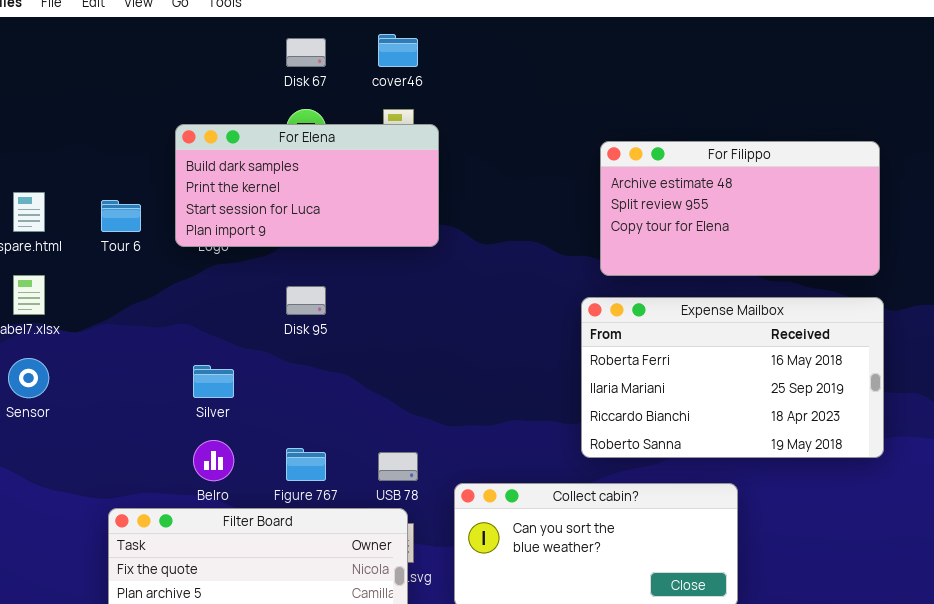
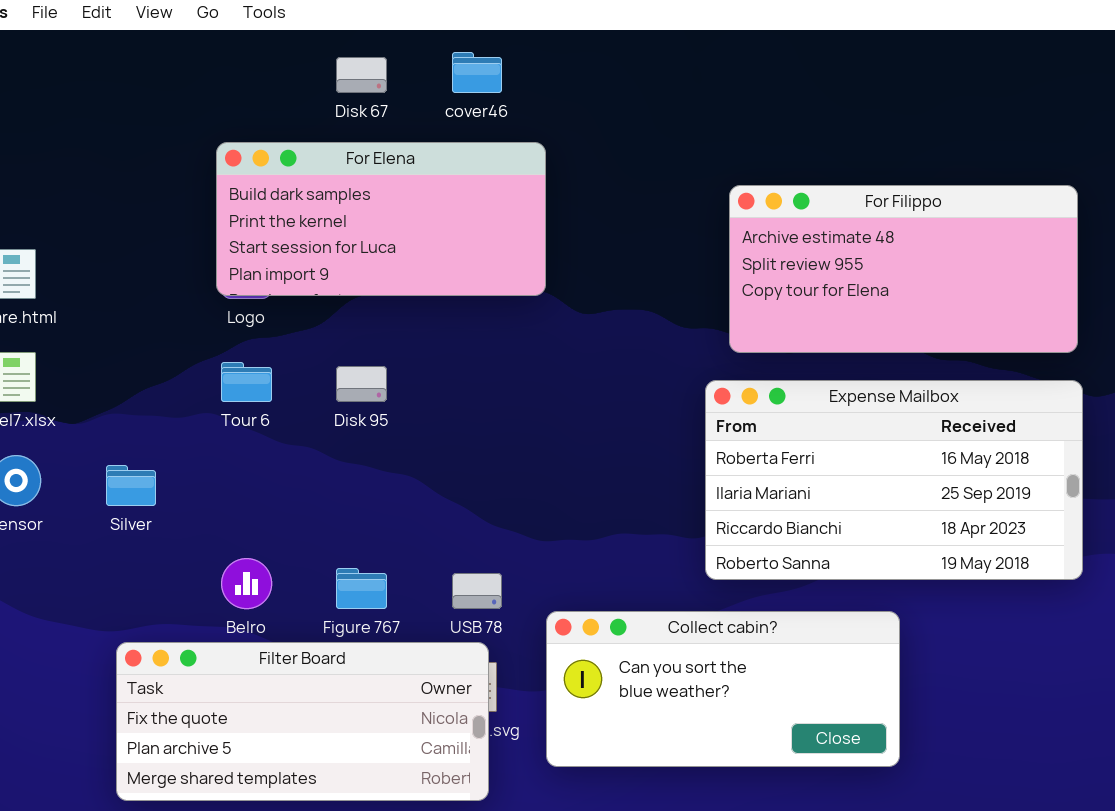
For Elena: [175,124,439,247] -> [216,142,546,296], moved
Tour 6: [101,200,141,232] -> [221,362,272,402], moved
Silver: [193,365,234,398] -> [106,465,156,506], moved

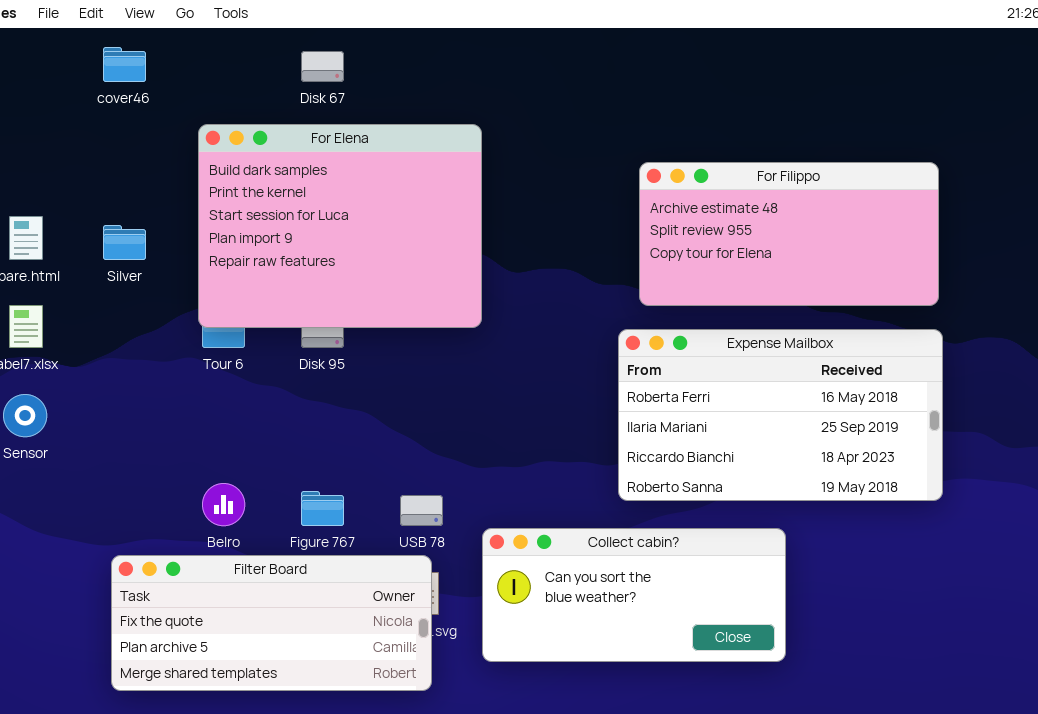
cover46: [452,52,502,93] -> [103,47,146,82], moved
For Elena: [216,142,546,296] -> [198,124,482,328], resized
Silver: [106,465,156,506] -> [103,225,146,260], moved

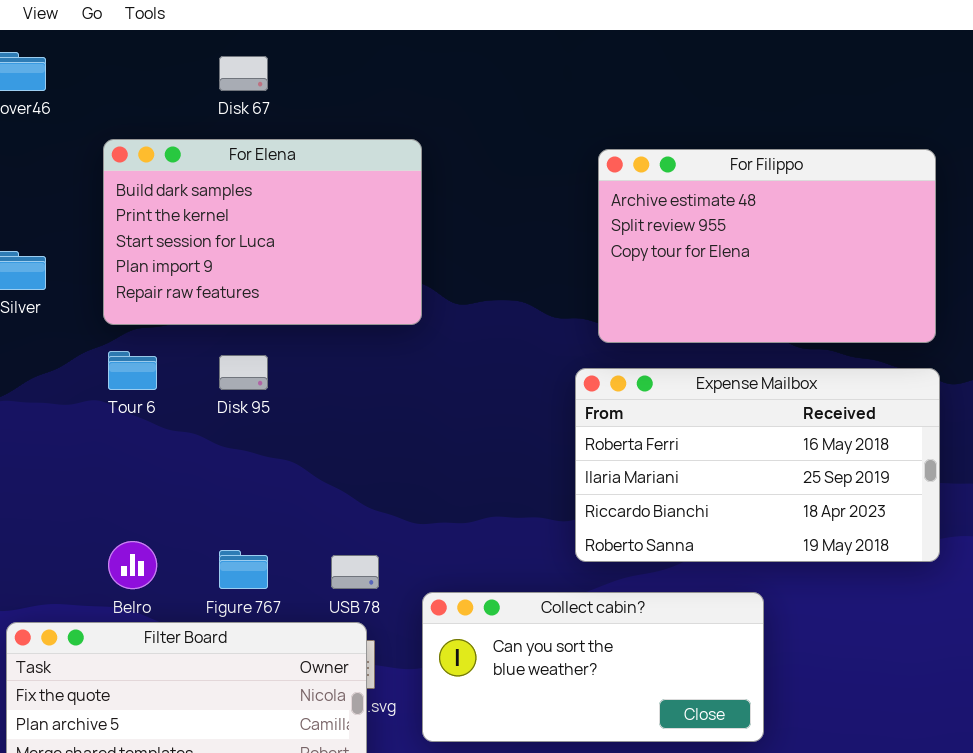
For Elena: [198,124,482,328] -> [103,139,422,325], resized
For Filippo: [639,162,939,306] -> [598,149,936,343], resized

